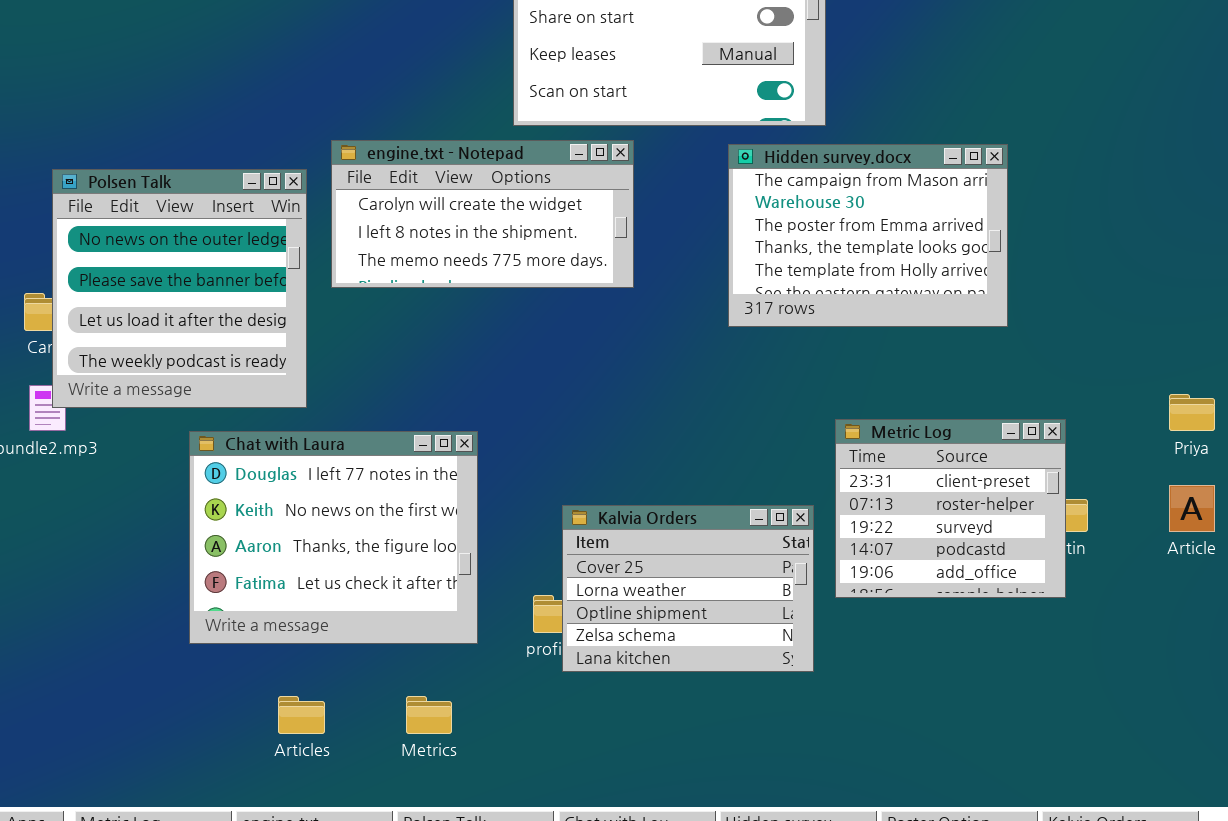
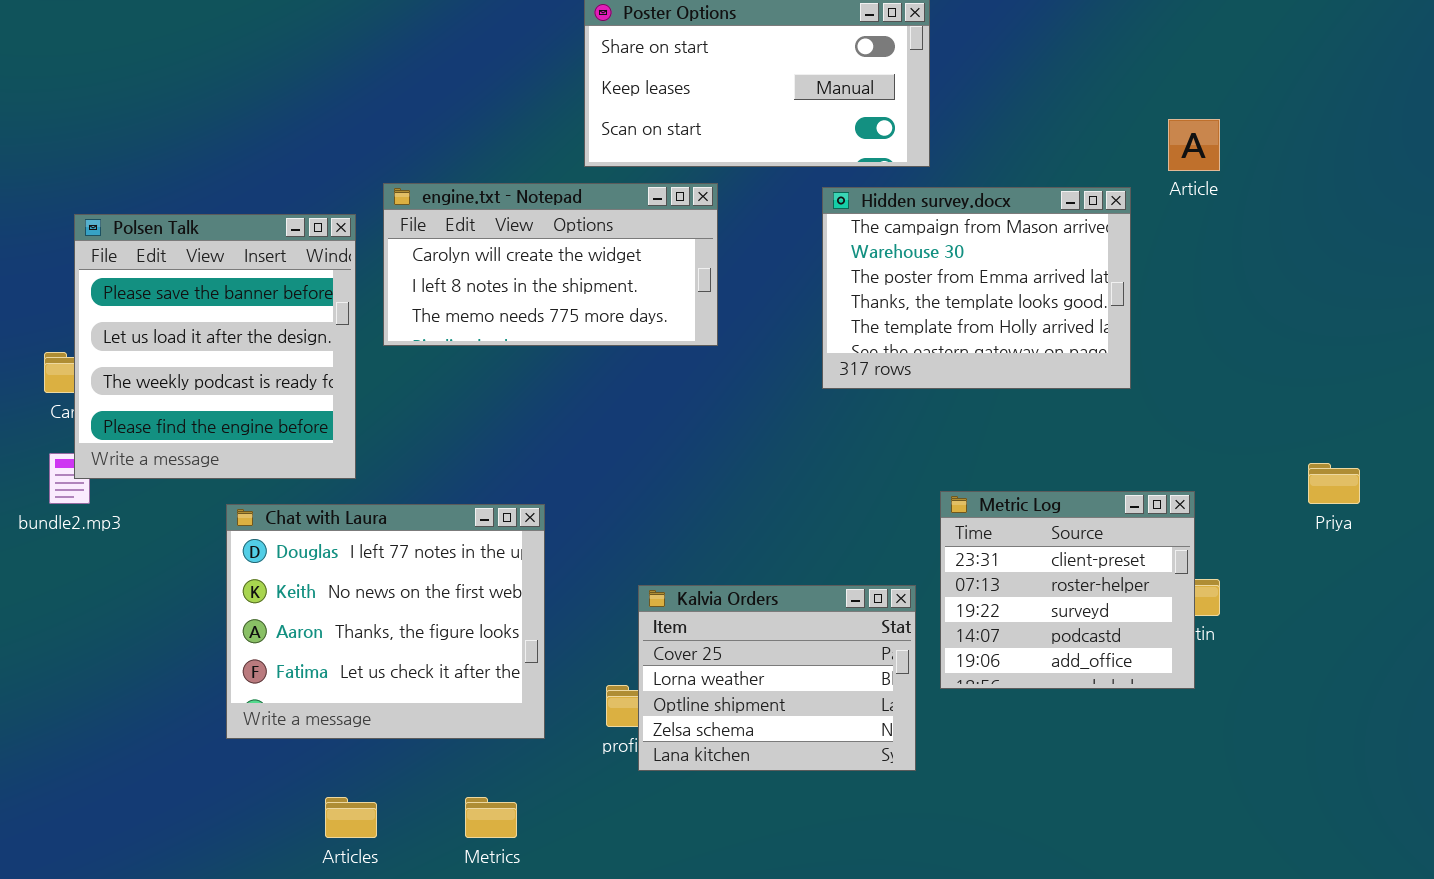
Polsen Talk: [52,169,307,408] -> [74,214,356,479], scrolled down 1 row
Article: [1169,485,1215,532] -> [1168,119,1220,171], moved

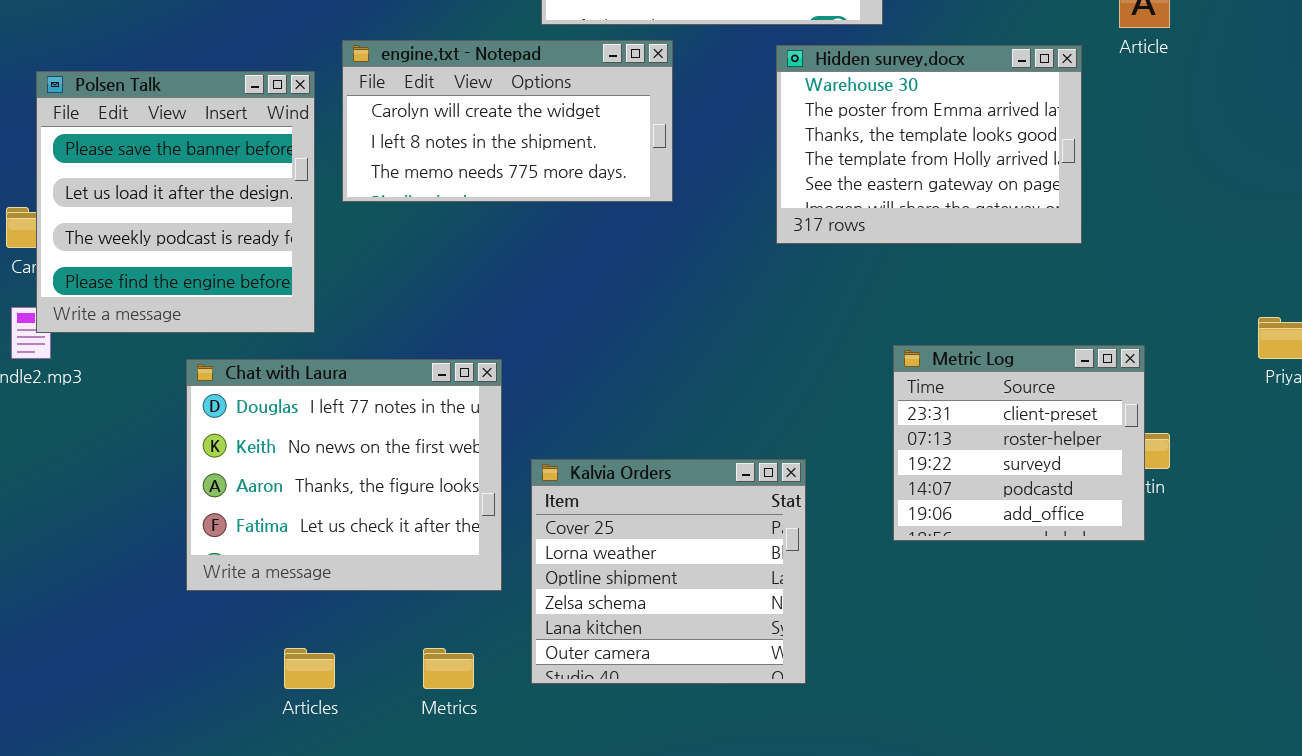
Hidden survey.docx: [822,187,1131,389] -> [776,45,1082,244], scrolled down 1 row
Kalvia Orders: [638,585,916,771] -> [531,459,806,684], moved, resized

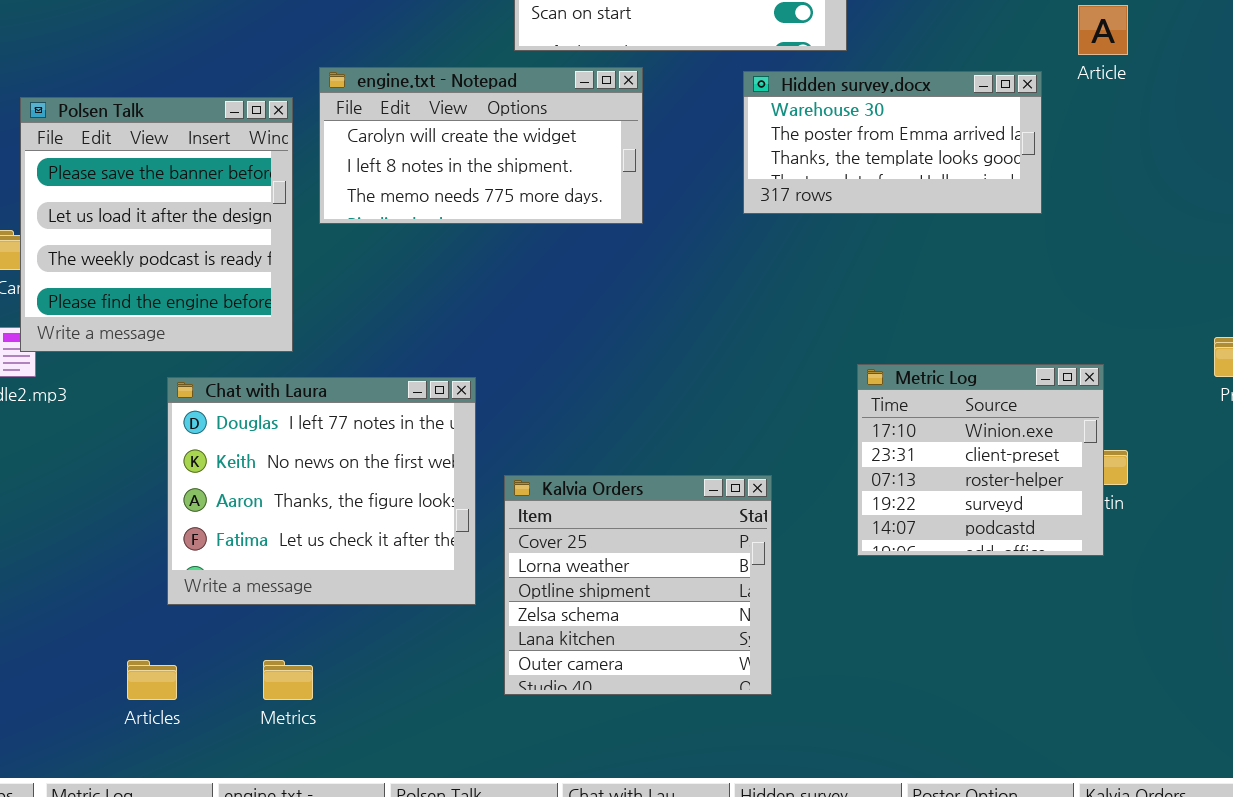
Hidden survey.docx: [776,45,1082,244] -> [743,71,1042,214], resized
Metric Log: [893,345,1145,541] -> [857,364,1104,556], scrolled up 1 row
Articles: [284,648,335,689] -> [127,660,177,700], moved
Metrics: [423,648,474,689] -> [263,660,313,700], moved

